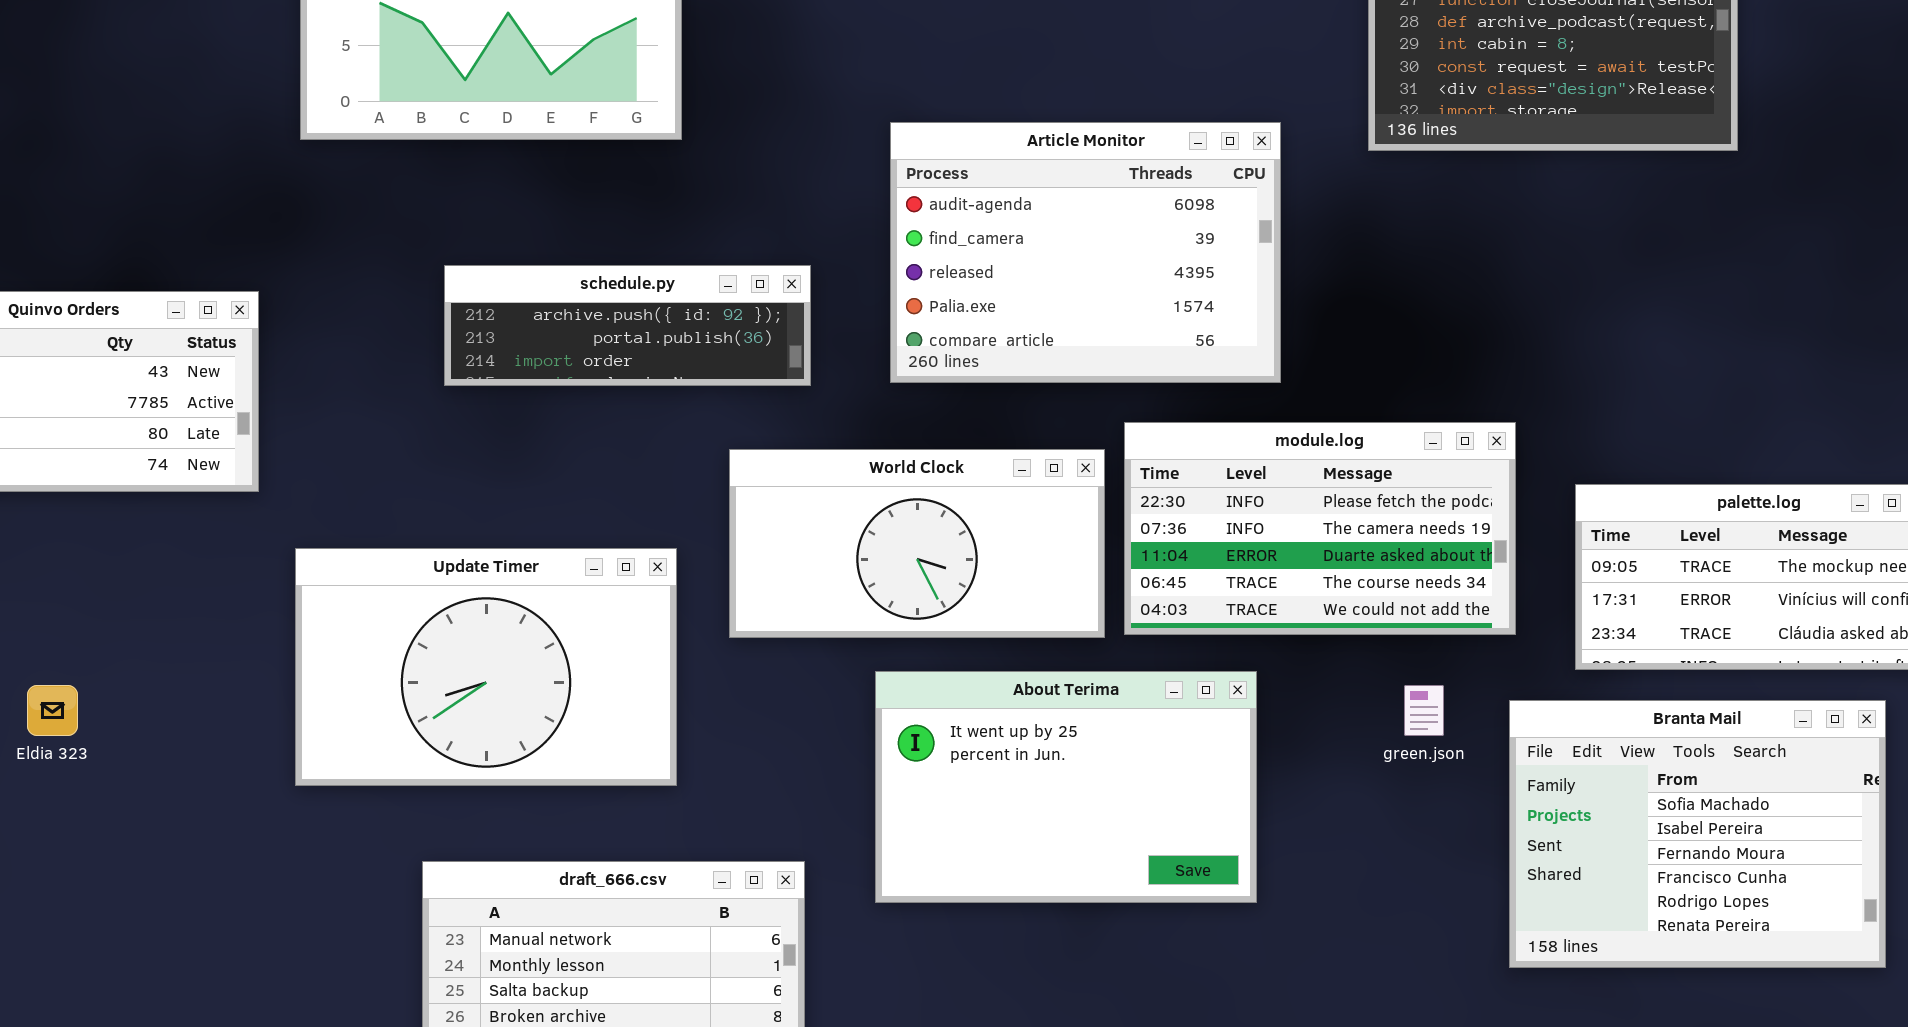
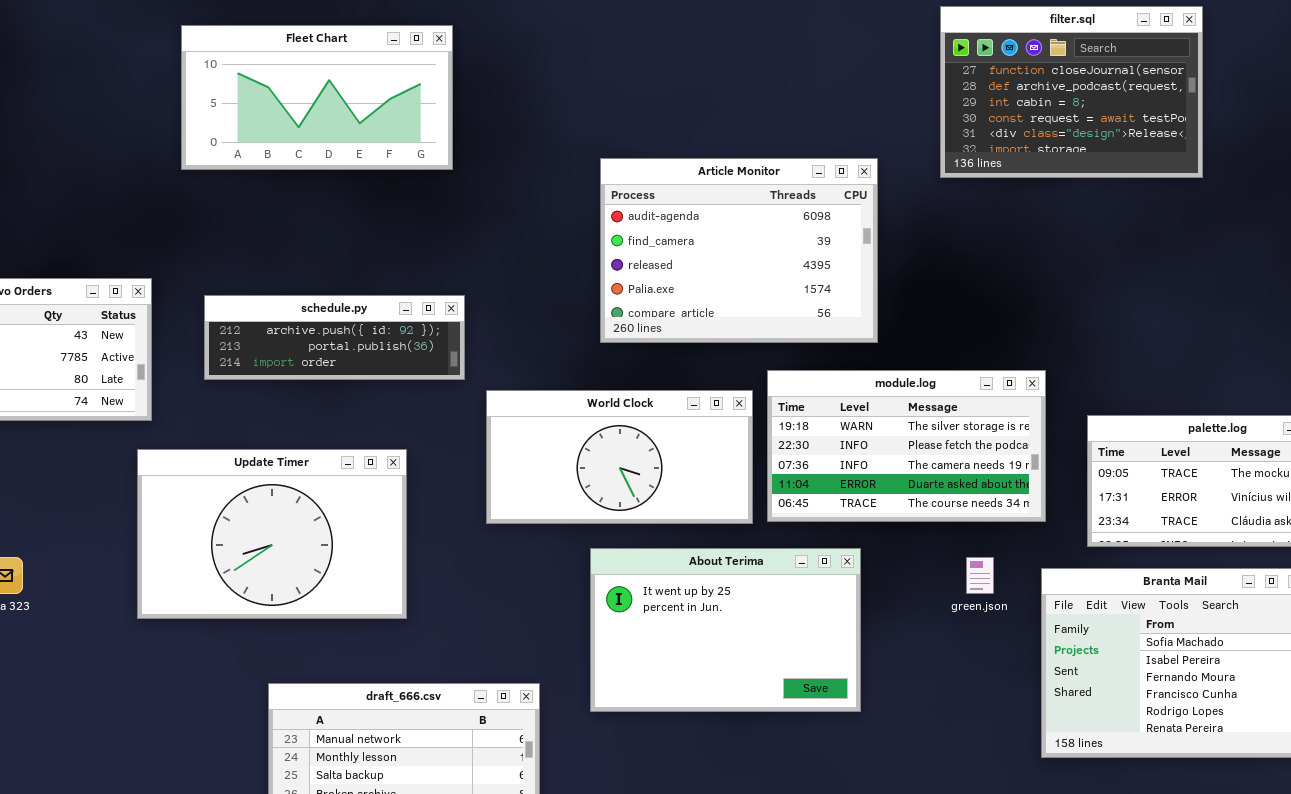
schedule.py: [444,265,811,386] -> [204,295,465,380], moved
module.log: [1124,422,1516,635] -> [767,370,1046,522], scrolled up 1 row
Update Timer: [295,548,677,786] -> [137,449,407,619], moved

